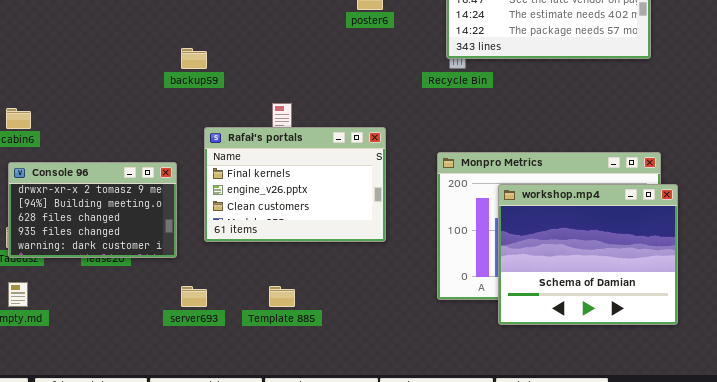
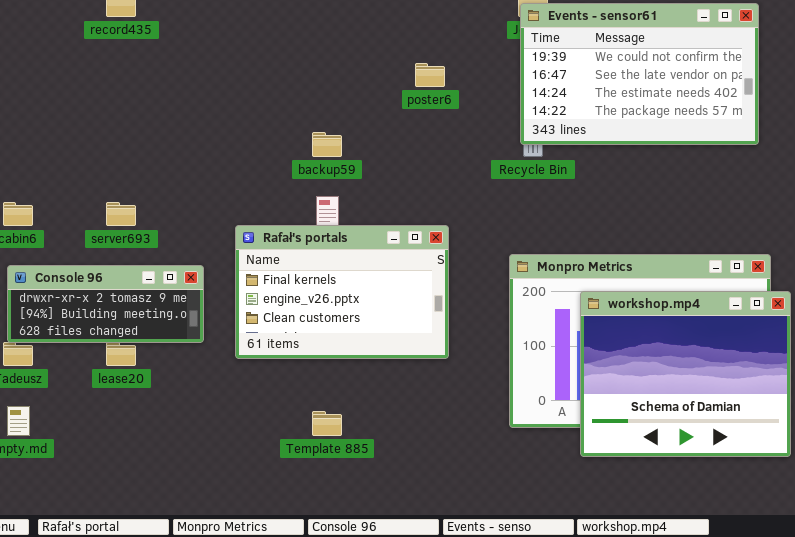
backup59: [181,48,207,69] -> [312,132,342,157], moved
Console 96: [8,162,177,258] -> [7,265,204,343], resized
server693: [181,286,207,307] -> [106,202,136,226], moved

